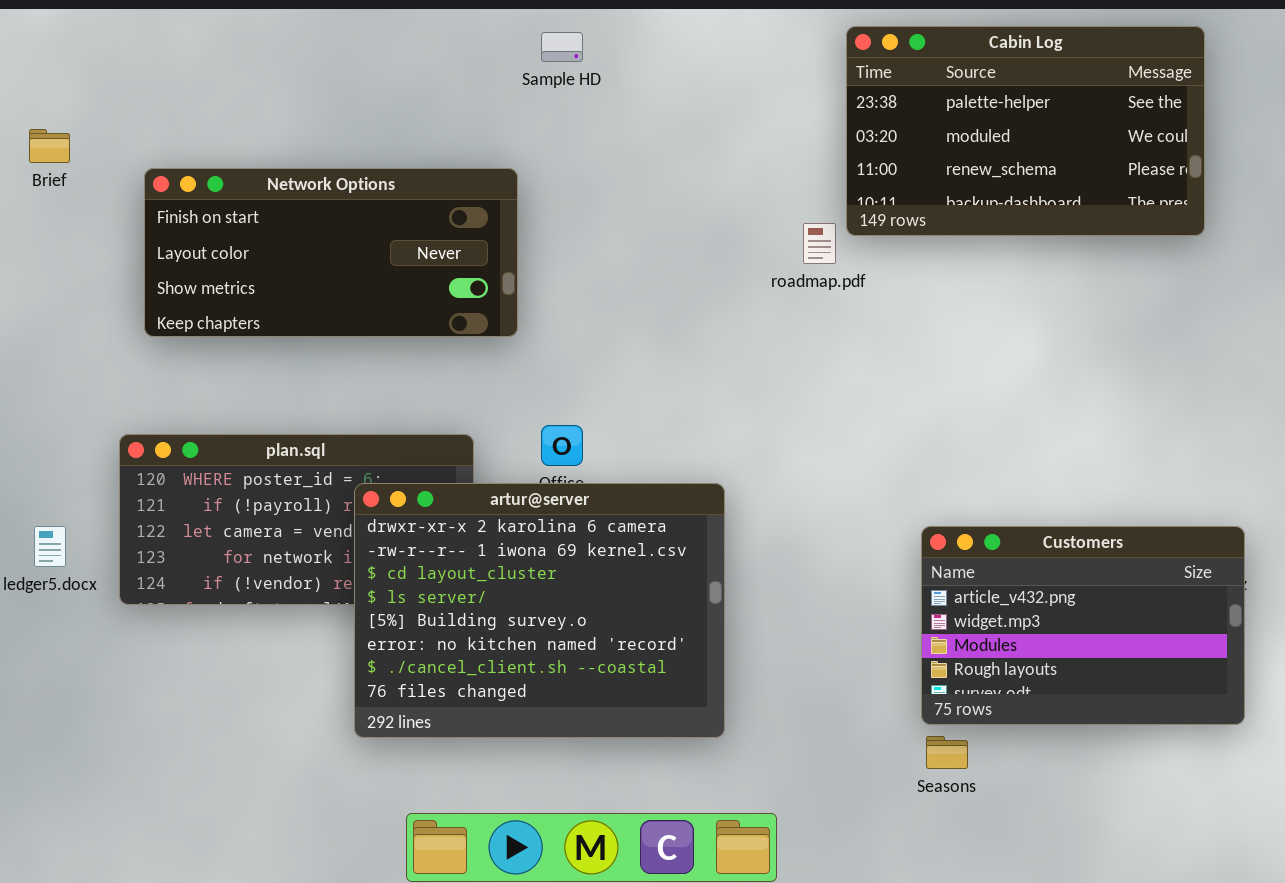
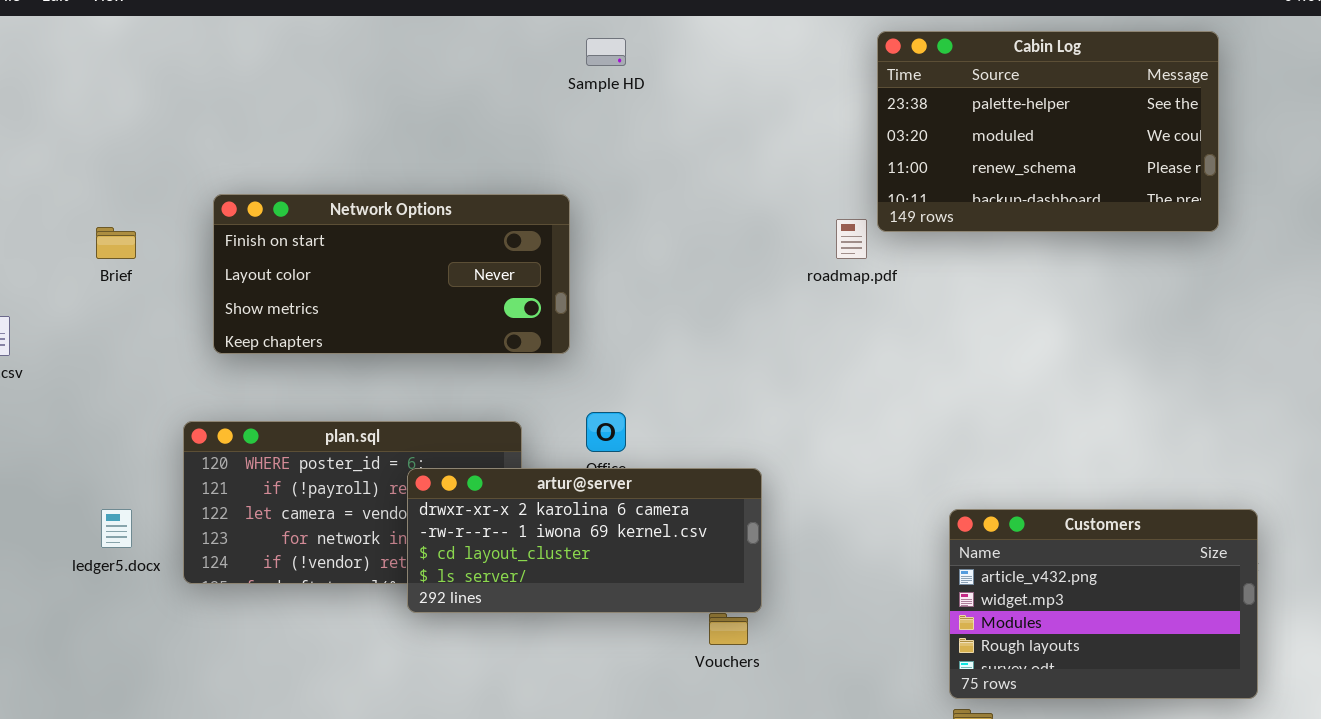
Brief: [29,129,70,163] -> [96,227,136,259], moved
Network Options: [144,168,518,337] -> [213,194,570,354], moved
artur@server: [354,483,725,738] -> [407,468,762,613], resized

